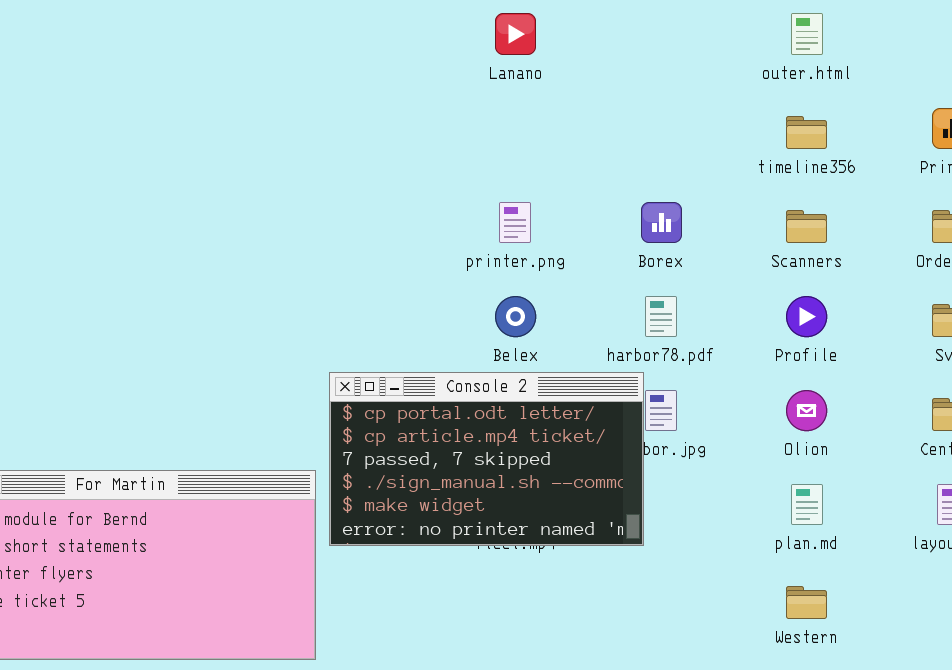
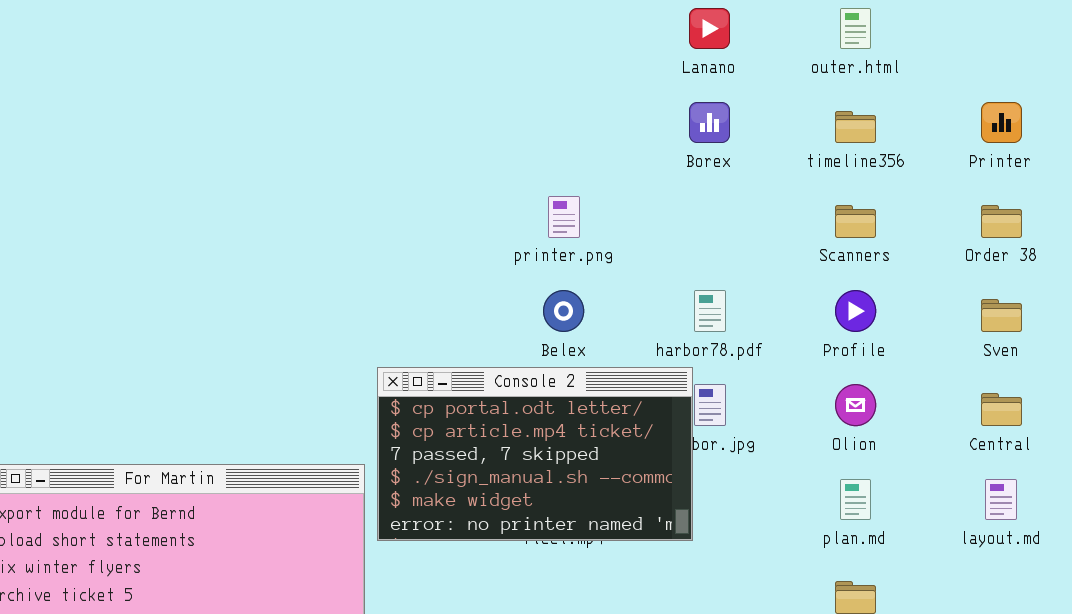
Lanano: [495,13,536,55] -> [689,8,730,49], moved
Borex: [641,202,682,243] -> [689,102,730,143], moved

